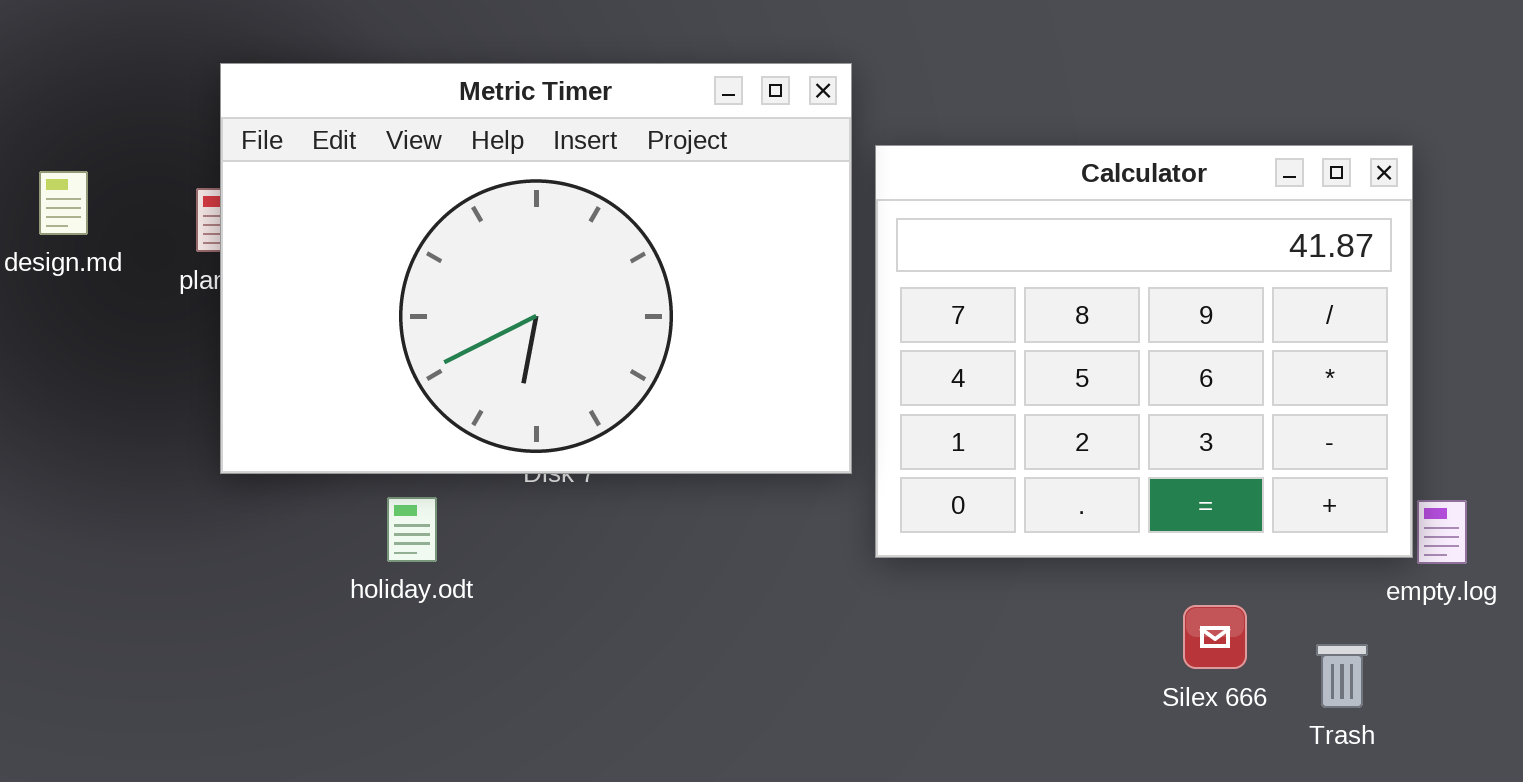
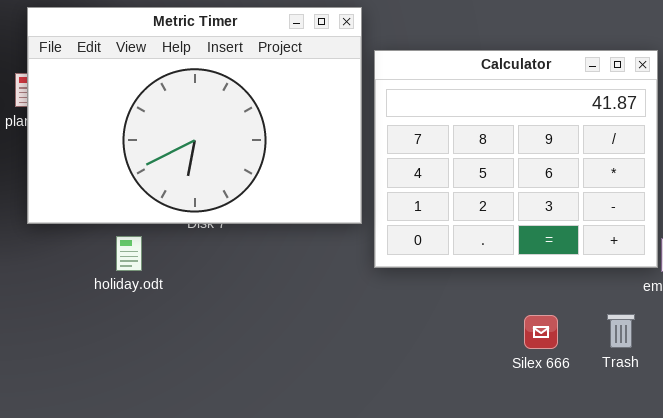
Silex 666: [1183,605,1247,669] -> [524,315,558,349], moved

